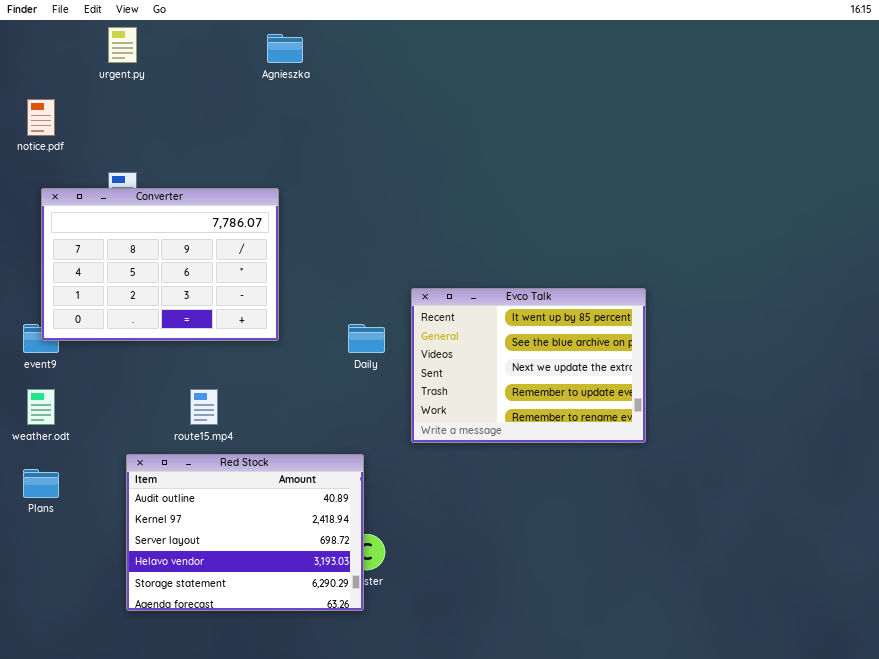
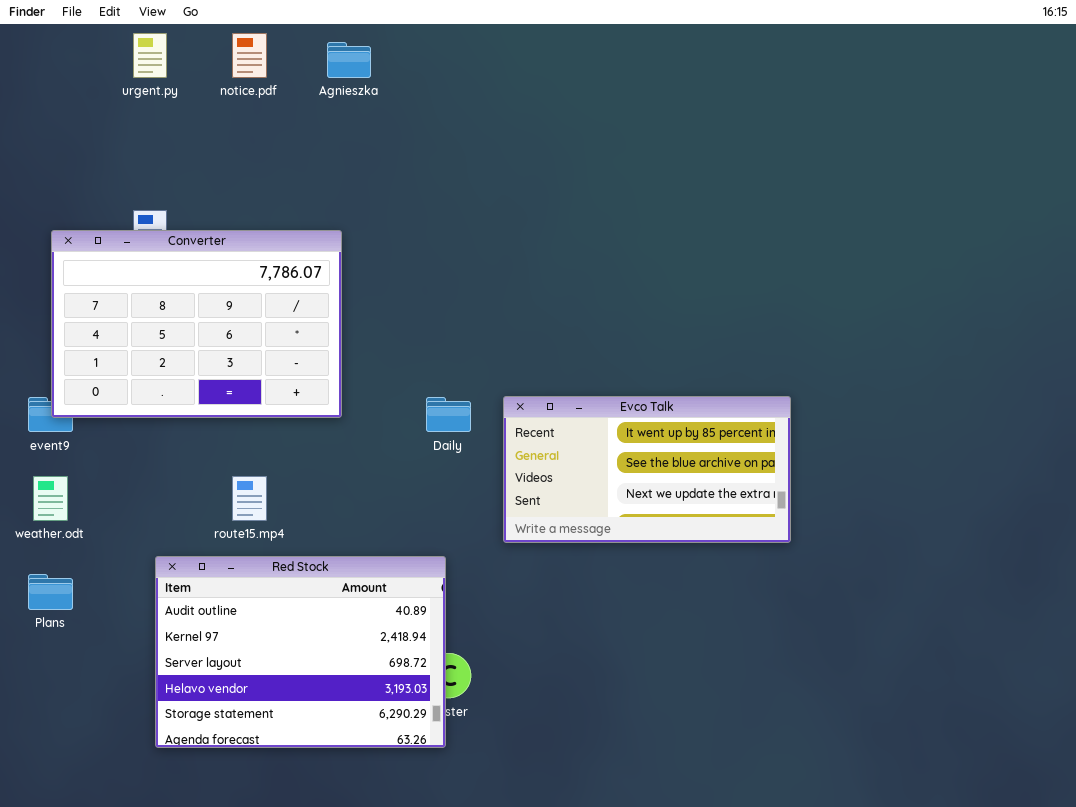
notice.pdf: [27,99,55,136] -> [232,33,267,78], moved
Evco Talk: [411,288,646,443] -> [503,396,791,543], resized

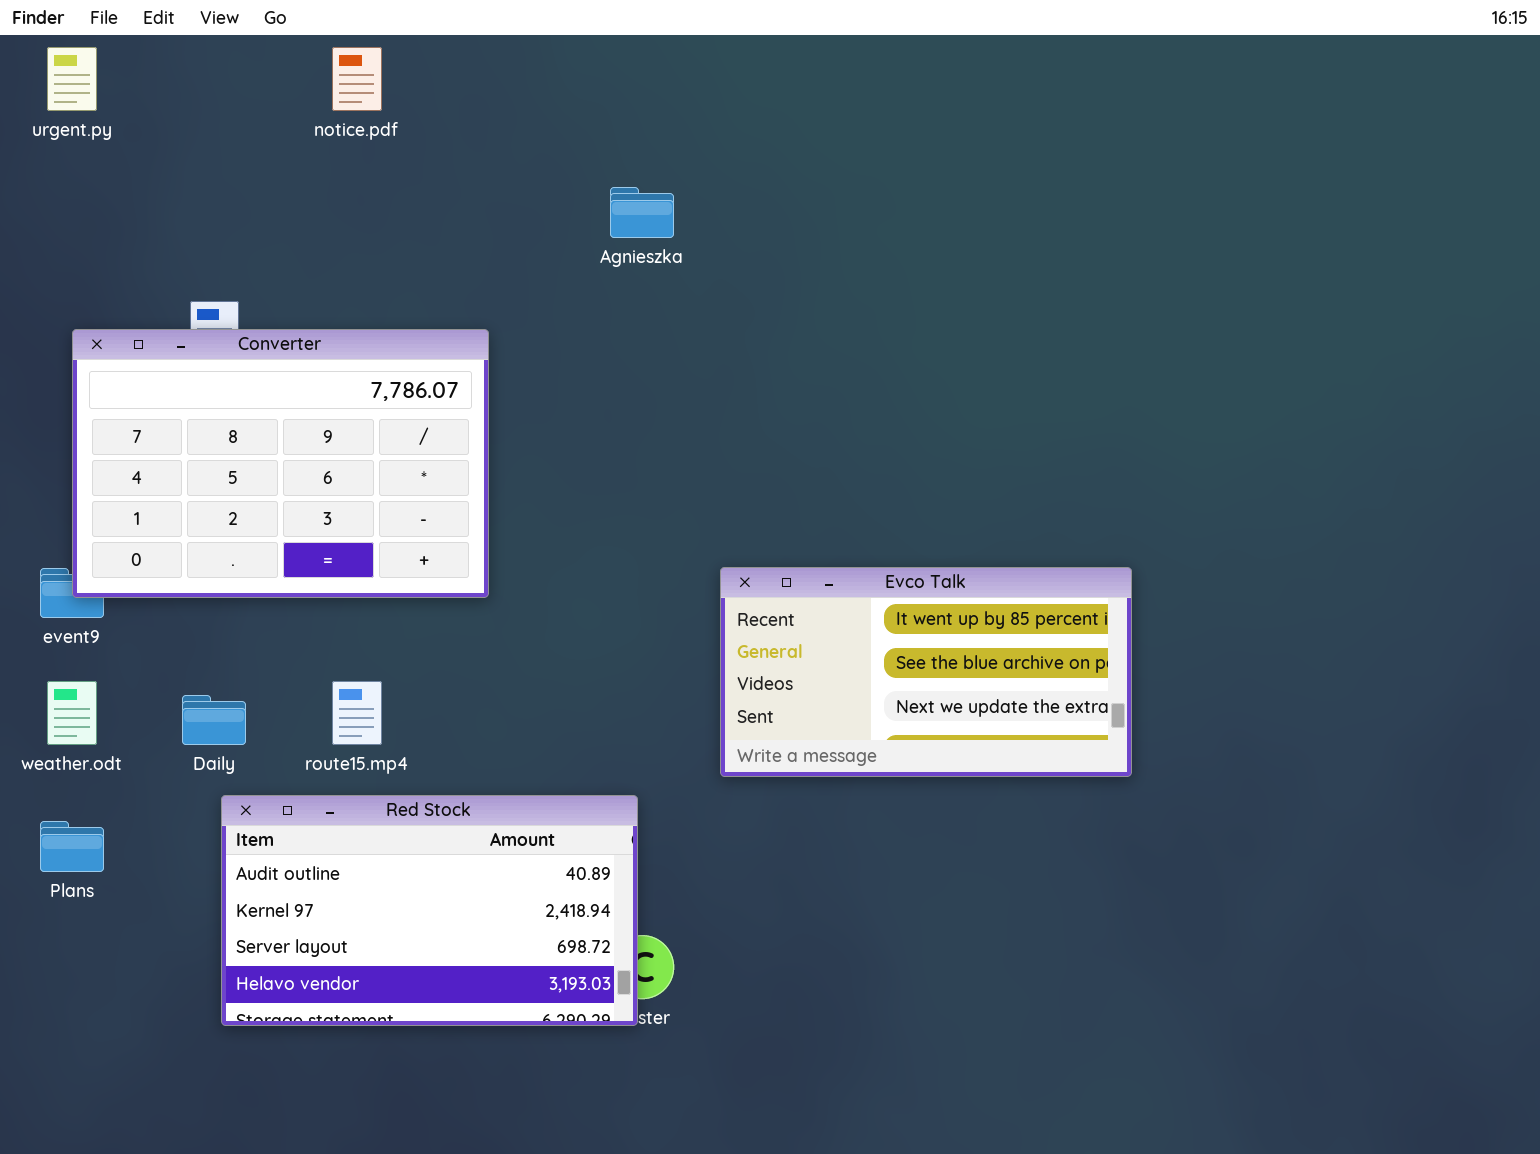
urgent.py: [133,33,167,78] -> [47,47,97,111], moved
Agnieszka: [327,42,371,78] -> [610,187,674,238], moved
Daily: [426,397,471,432] -> [182,695,246,745], moved
Red Stock: [155,556,446,748] -> [221,795,638,1026], resized

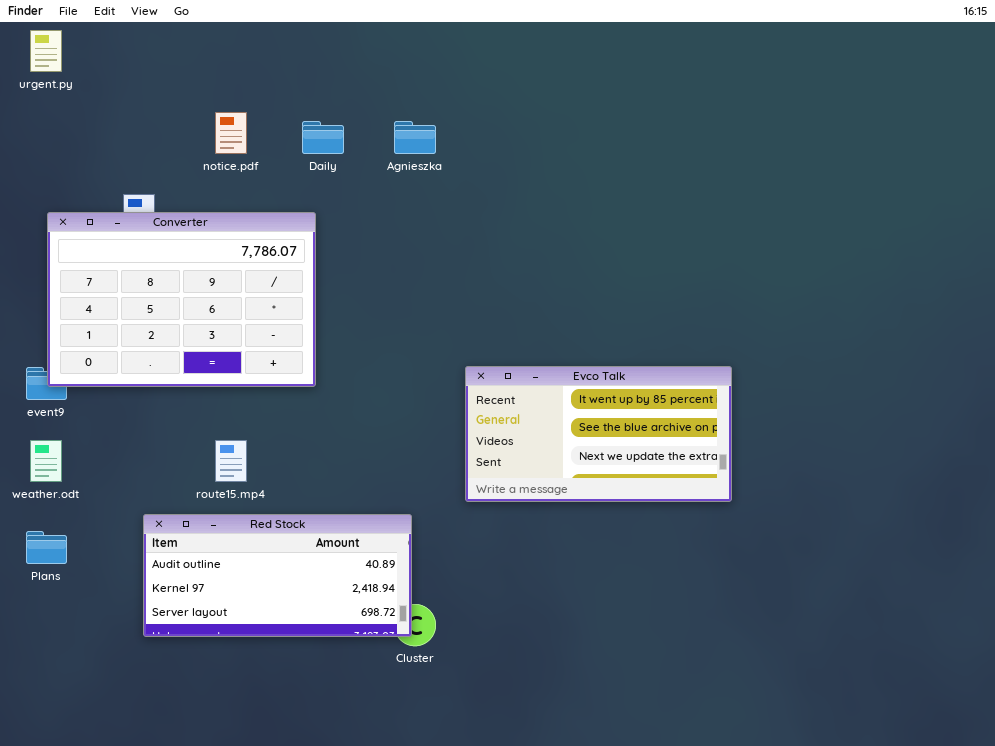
notice.pdf: [332,47,382,111] -> [215,112,247,154], moved
Daily: [182,695,246,745] -> [302,121,344,154], moved
Red Stock: [221,795,638,1026] -> [143,514,412,637], resized

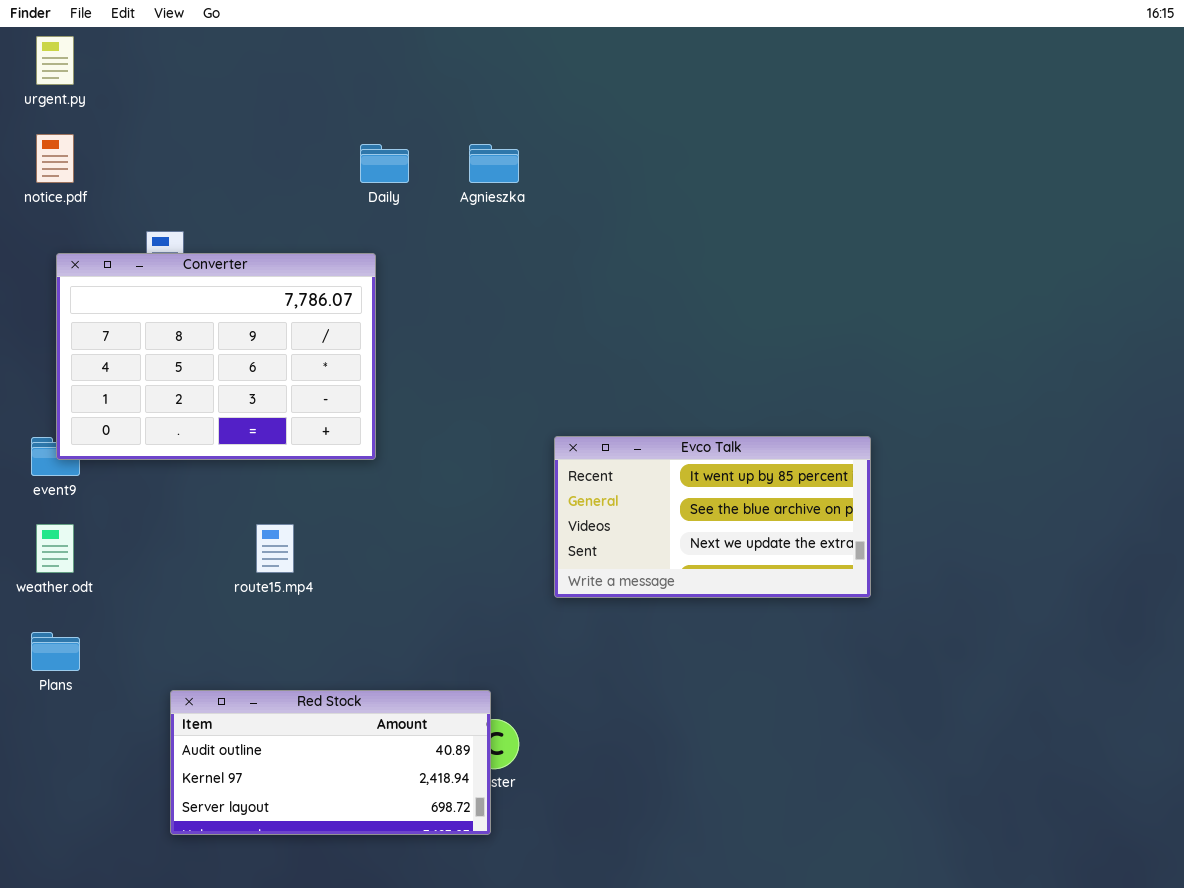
notice.pdf: [215,112,247,154] -> [36,134,74,183], moved
Red Stock: [143,514,412,637] -> [170,690,491,835], moved

